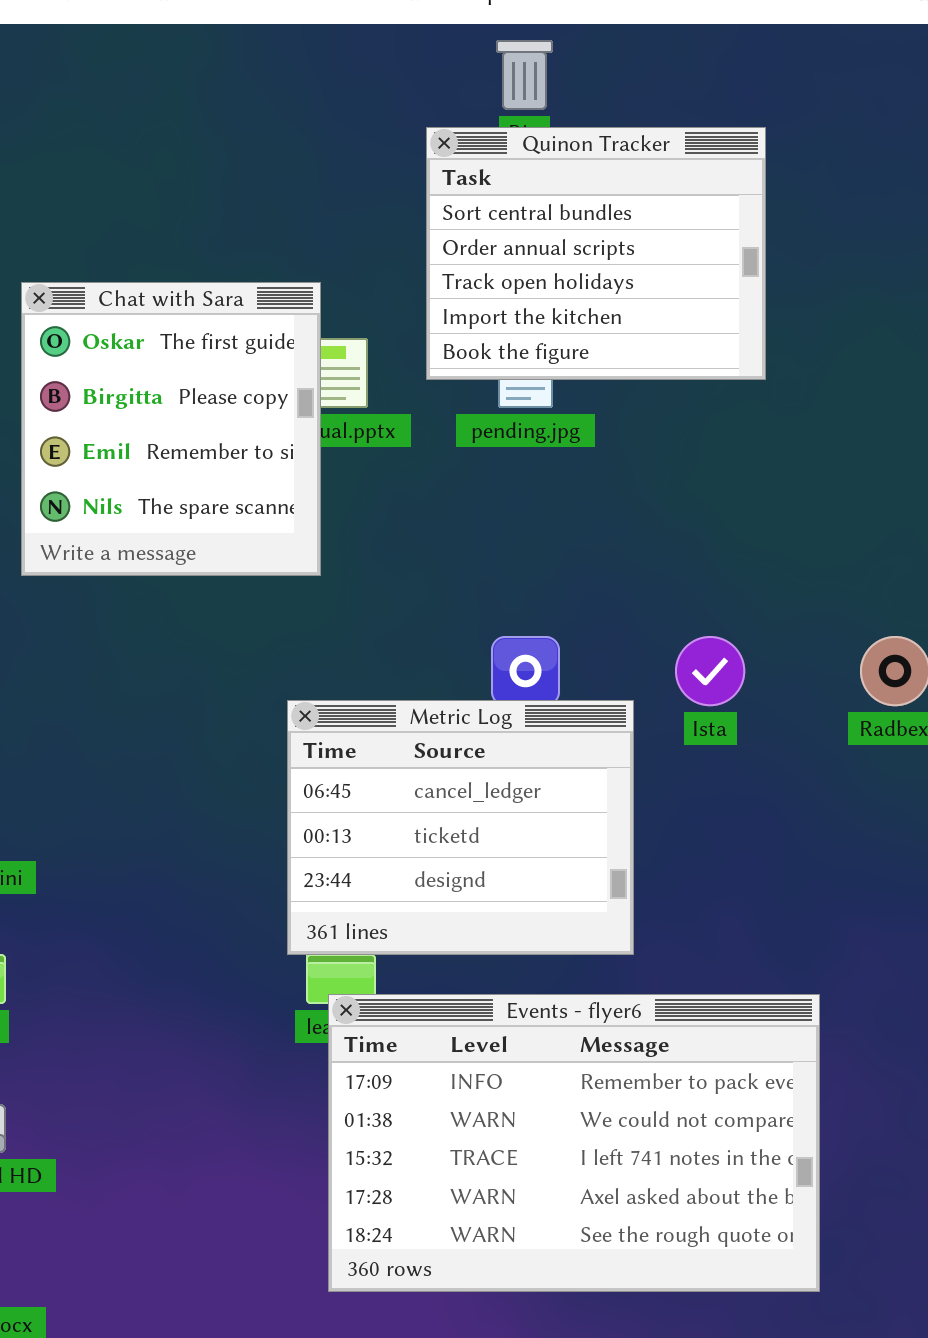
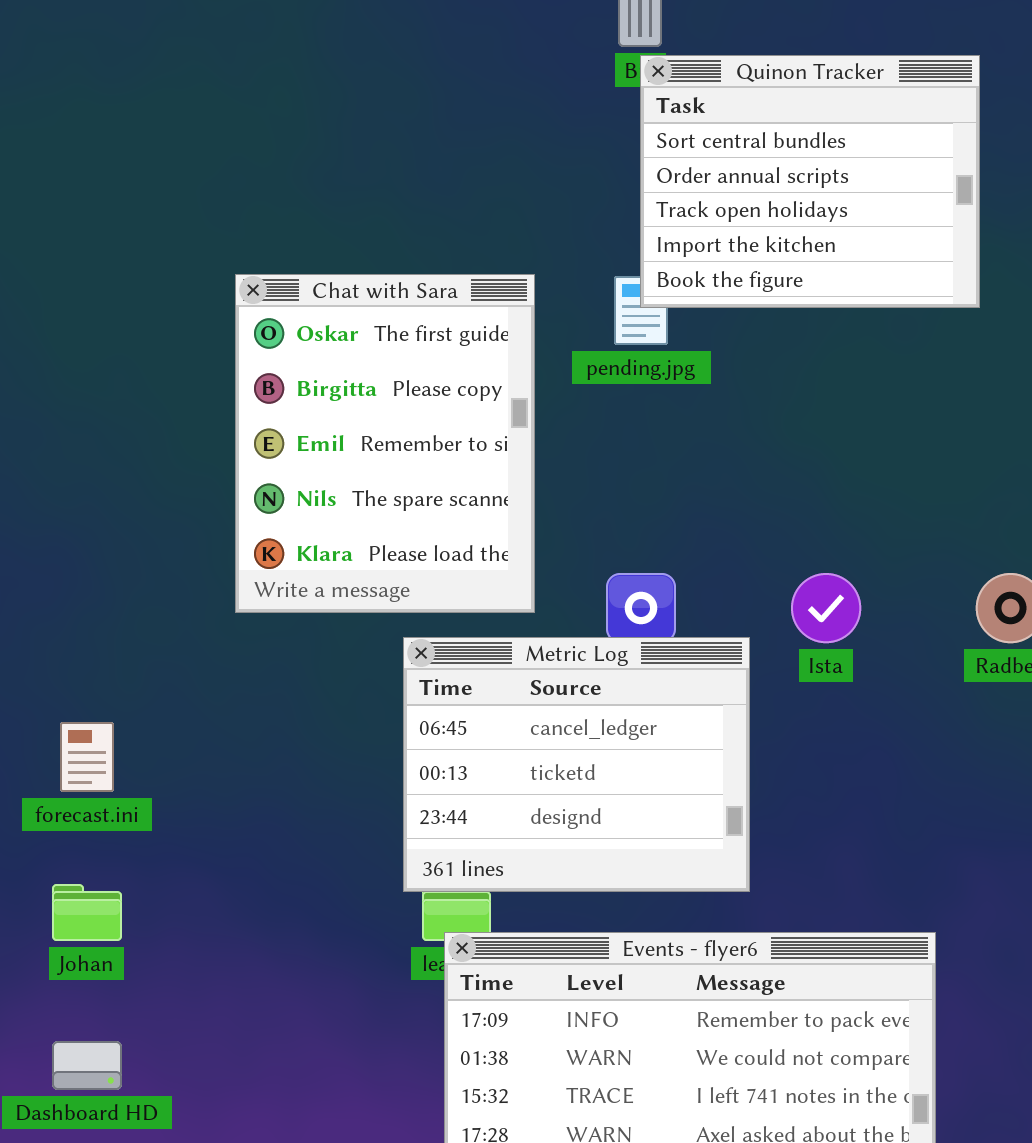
Quinon Tracker: [426,127,766,380] -> [640,55,980,308], moved
Chat with Sara: [21,282,321,576] -> [235,274,535,613], moved, resized

